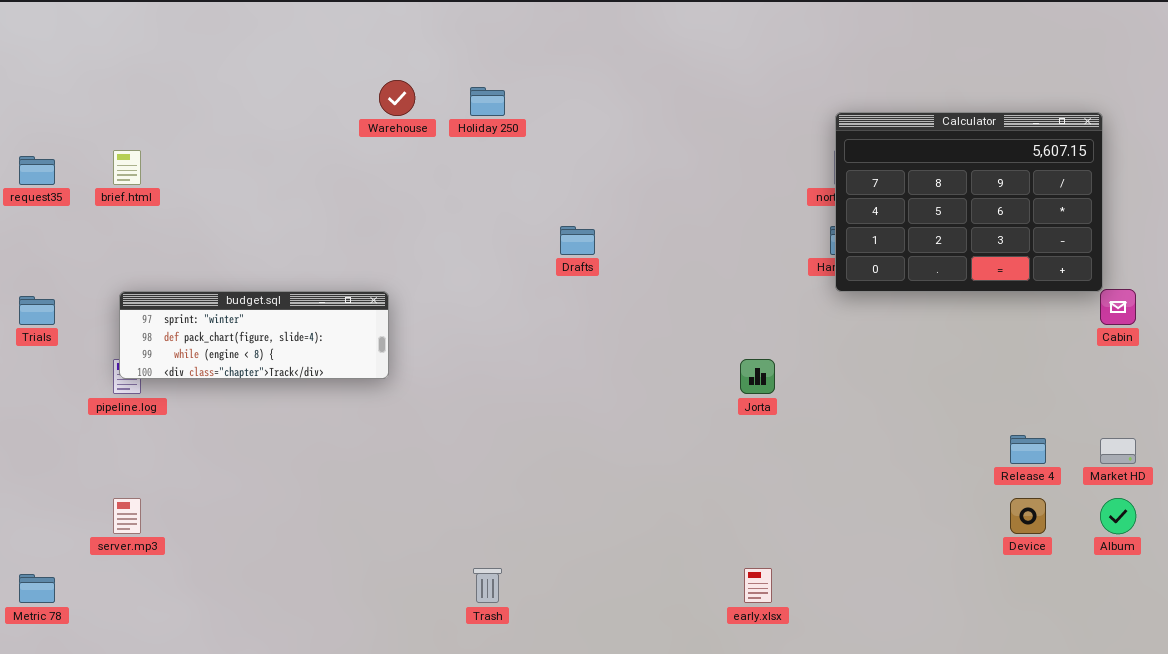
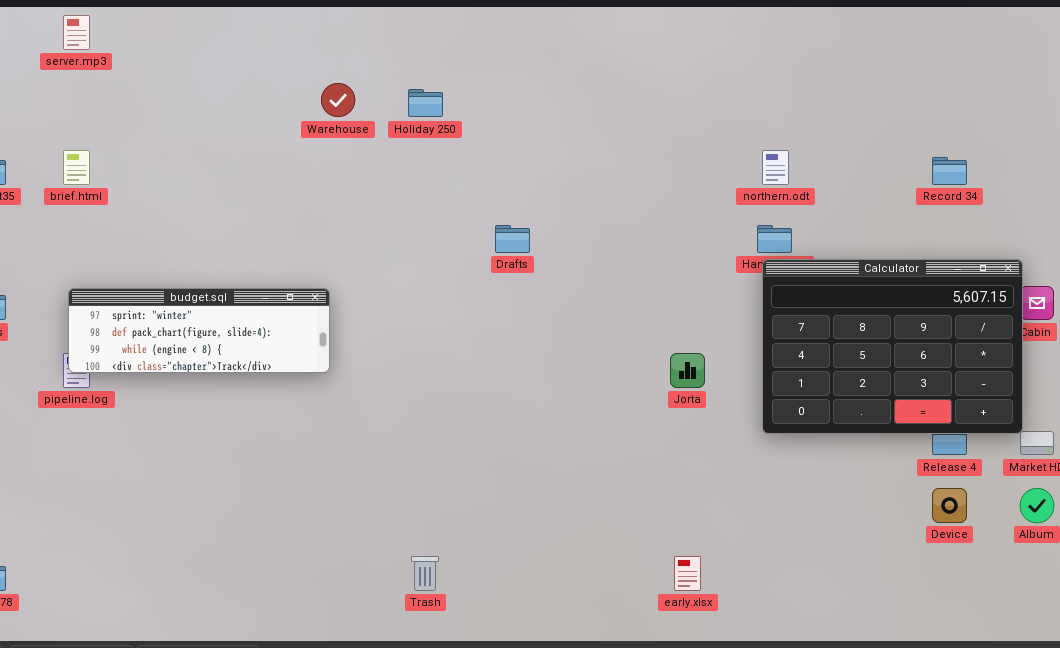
Calculator: [835,112,1103,292] -> [762,259,1023,434], moved
server.mp3: [113,498,141,534] -> [63,15,90,50], moved

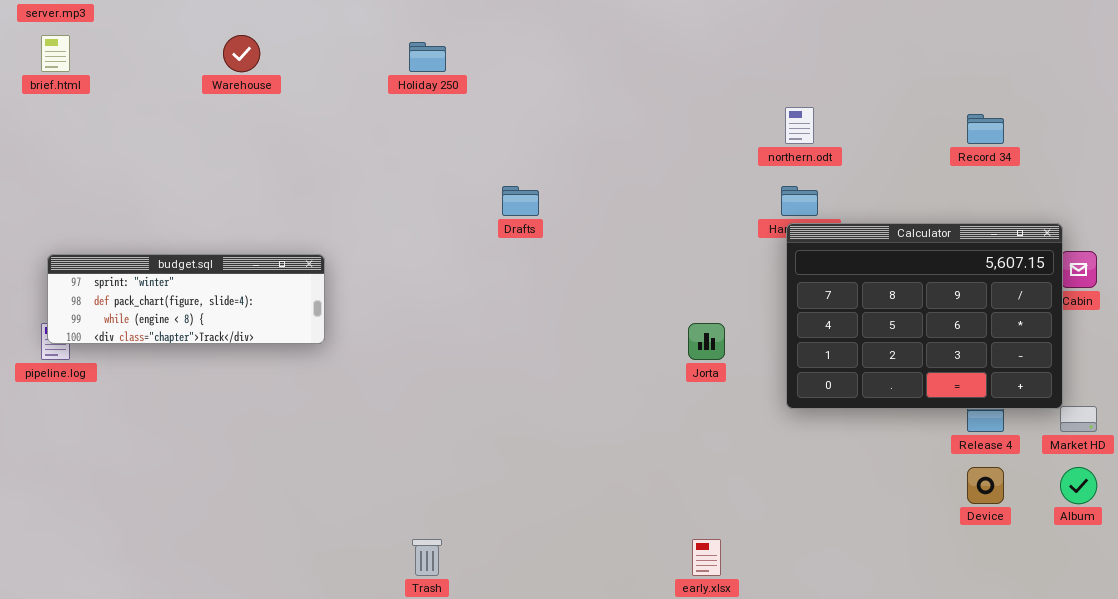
Warehouse: [321,83,355,117] -> [223,35,260,72], moved
brief.html: [63,150,90,185] -> [41,35,70,72], moved

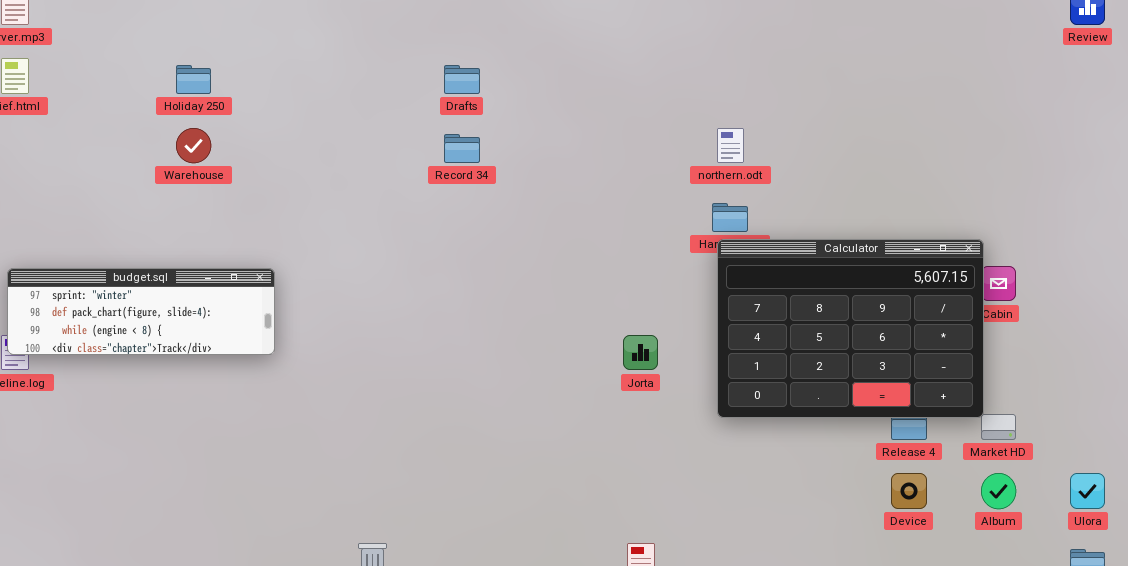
Warehouse: [223,35,260,72] -> [176,128,211,163], moved
Holiday 250: [409,42,446,72] -> [176,65,211,94], moved
Record 34: [967,114,1004,144] -> [444,134,480,163], moved
Drafts: [502,186,539,216] -> [444,65,480,94], moved

